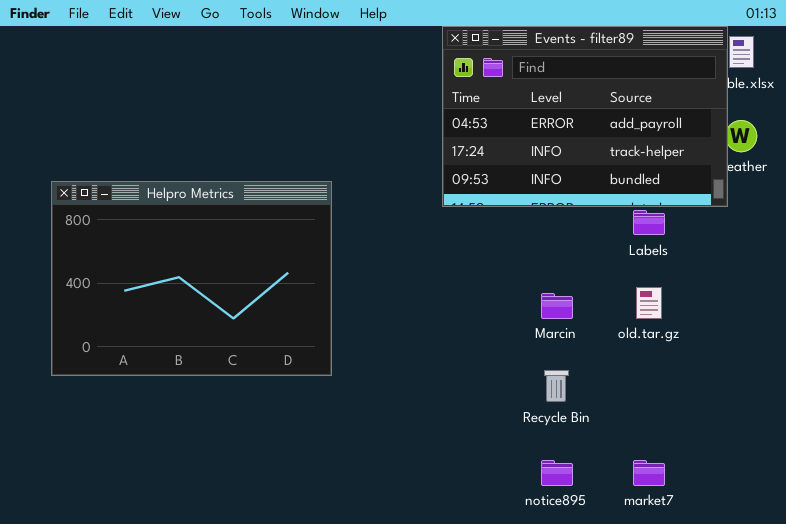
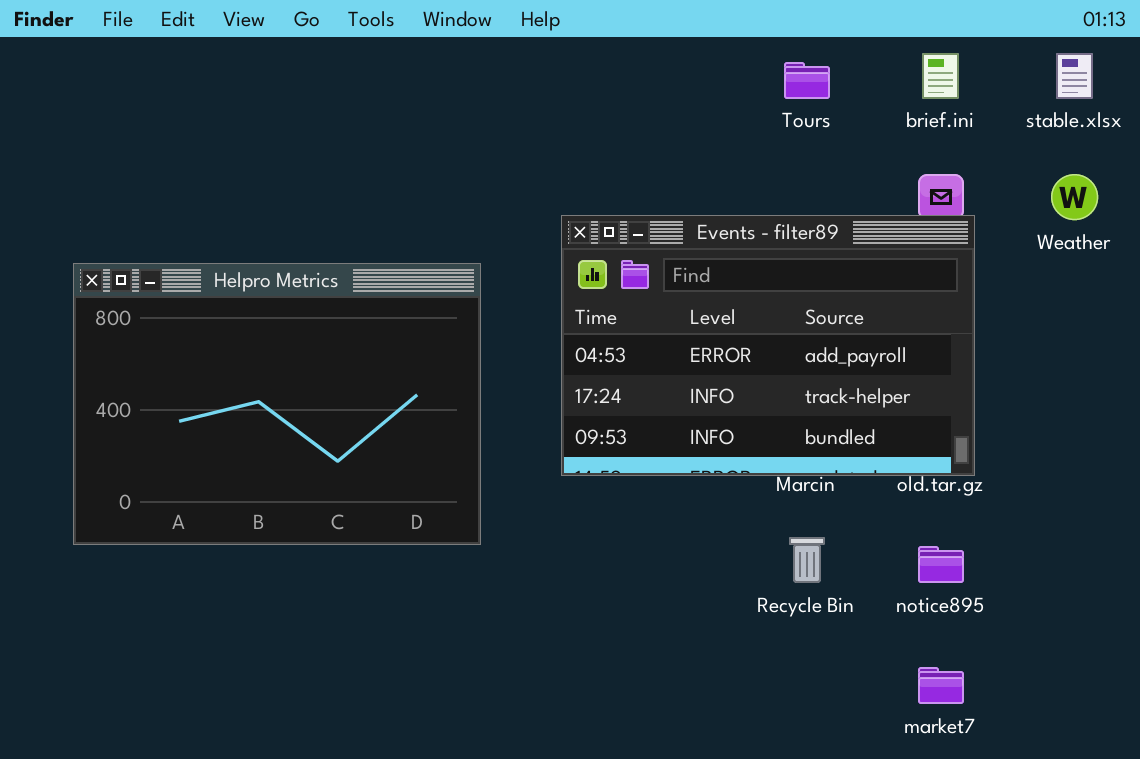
Events - filter89: [442,26,728,207] -> [561,215,975,476], moved
notice895: [541,460,573,486] -> [918,546,964,583], moved

